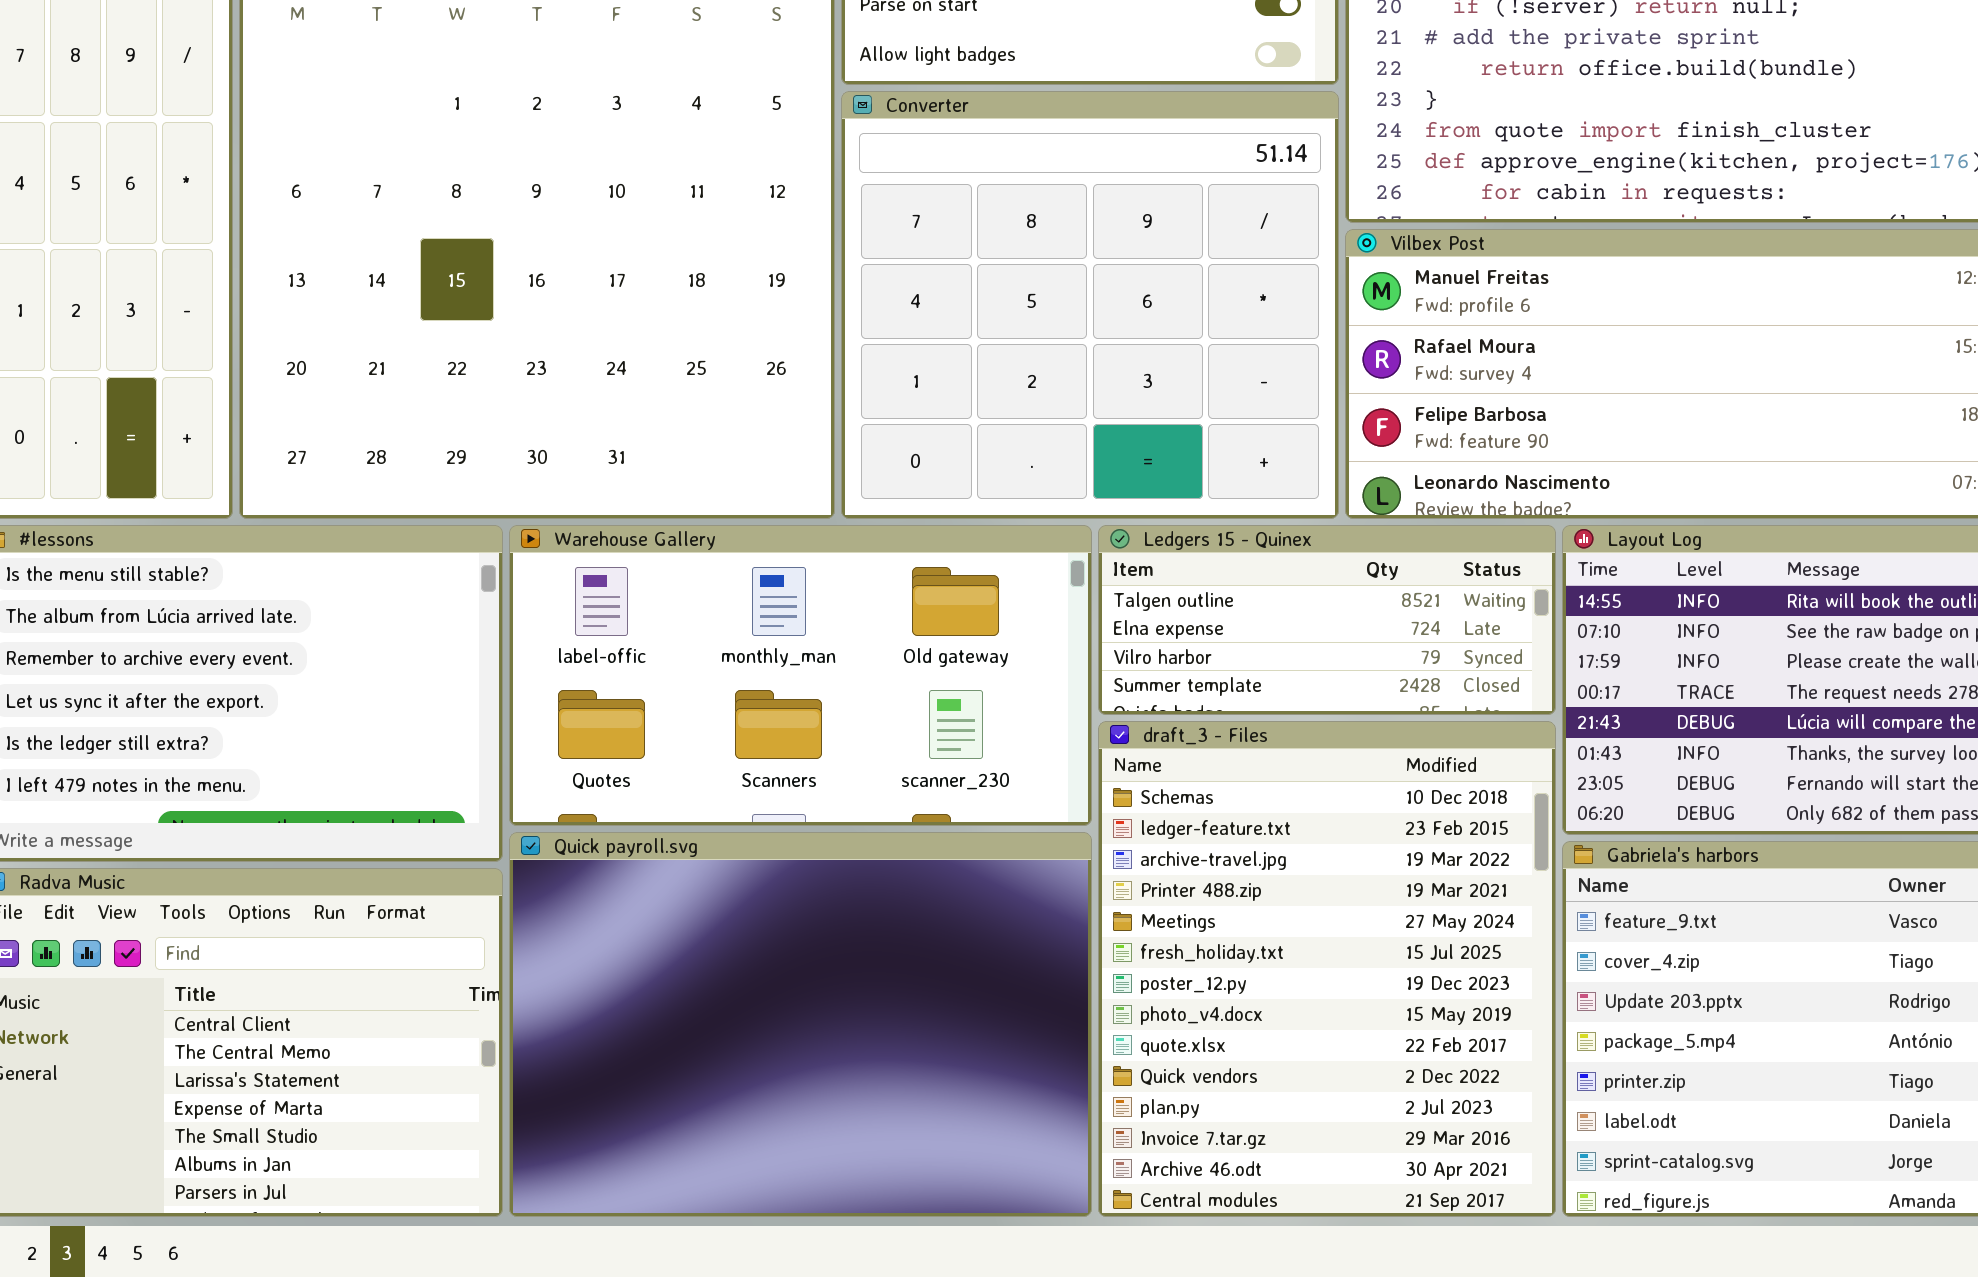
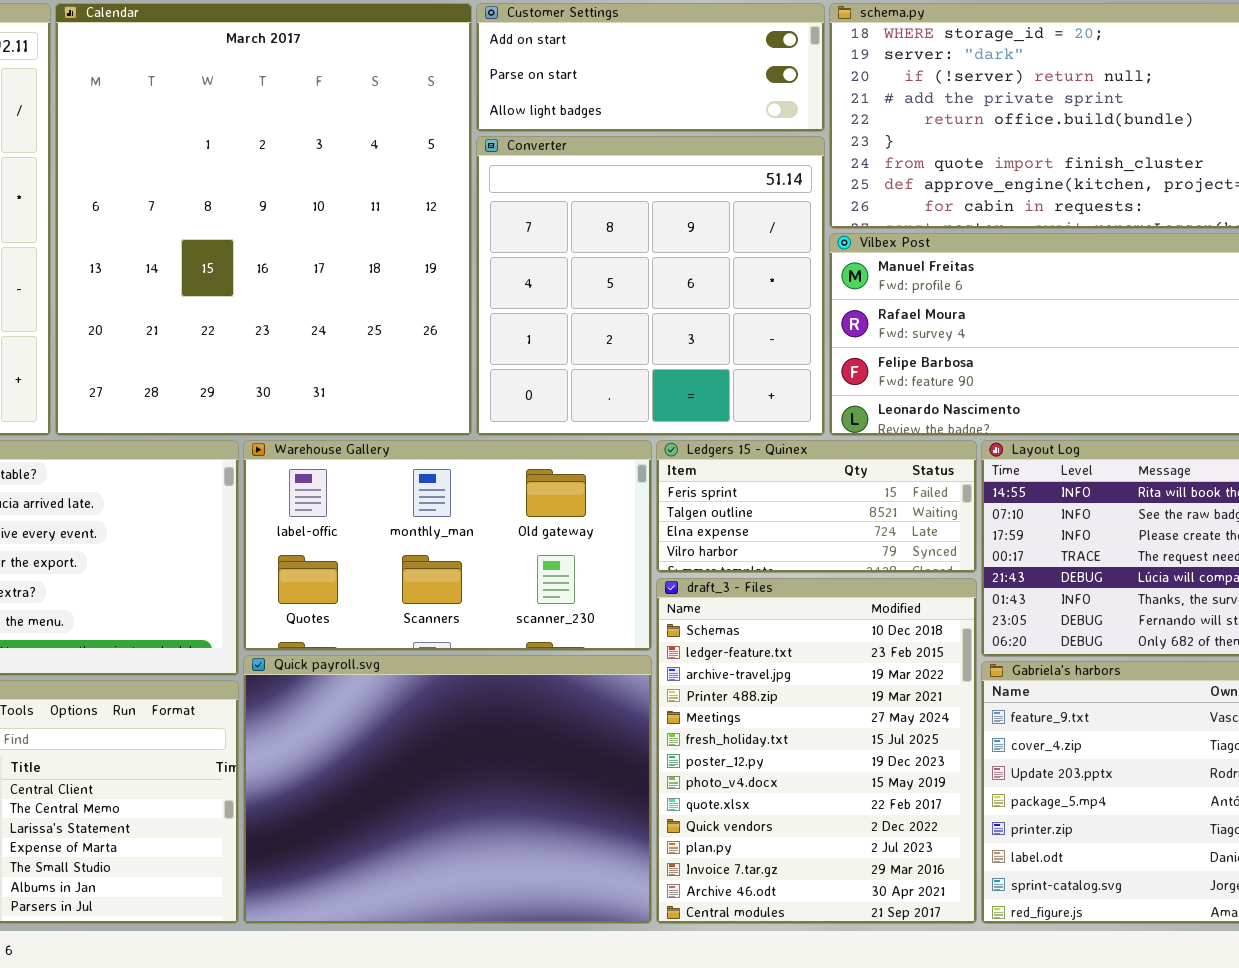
Ledgers 15 - Quinex: [1098,525,1556,715] -> [656,440,977,573], scrolled up 1 row

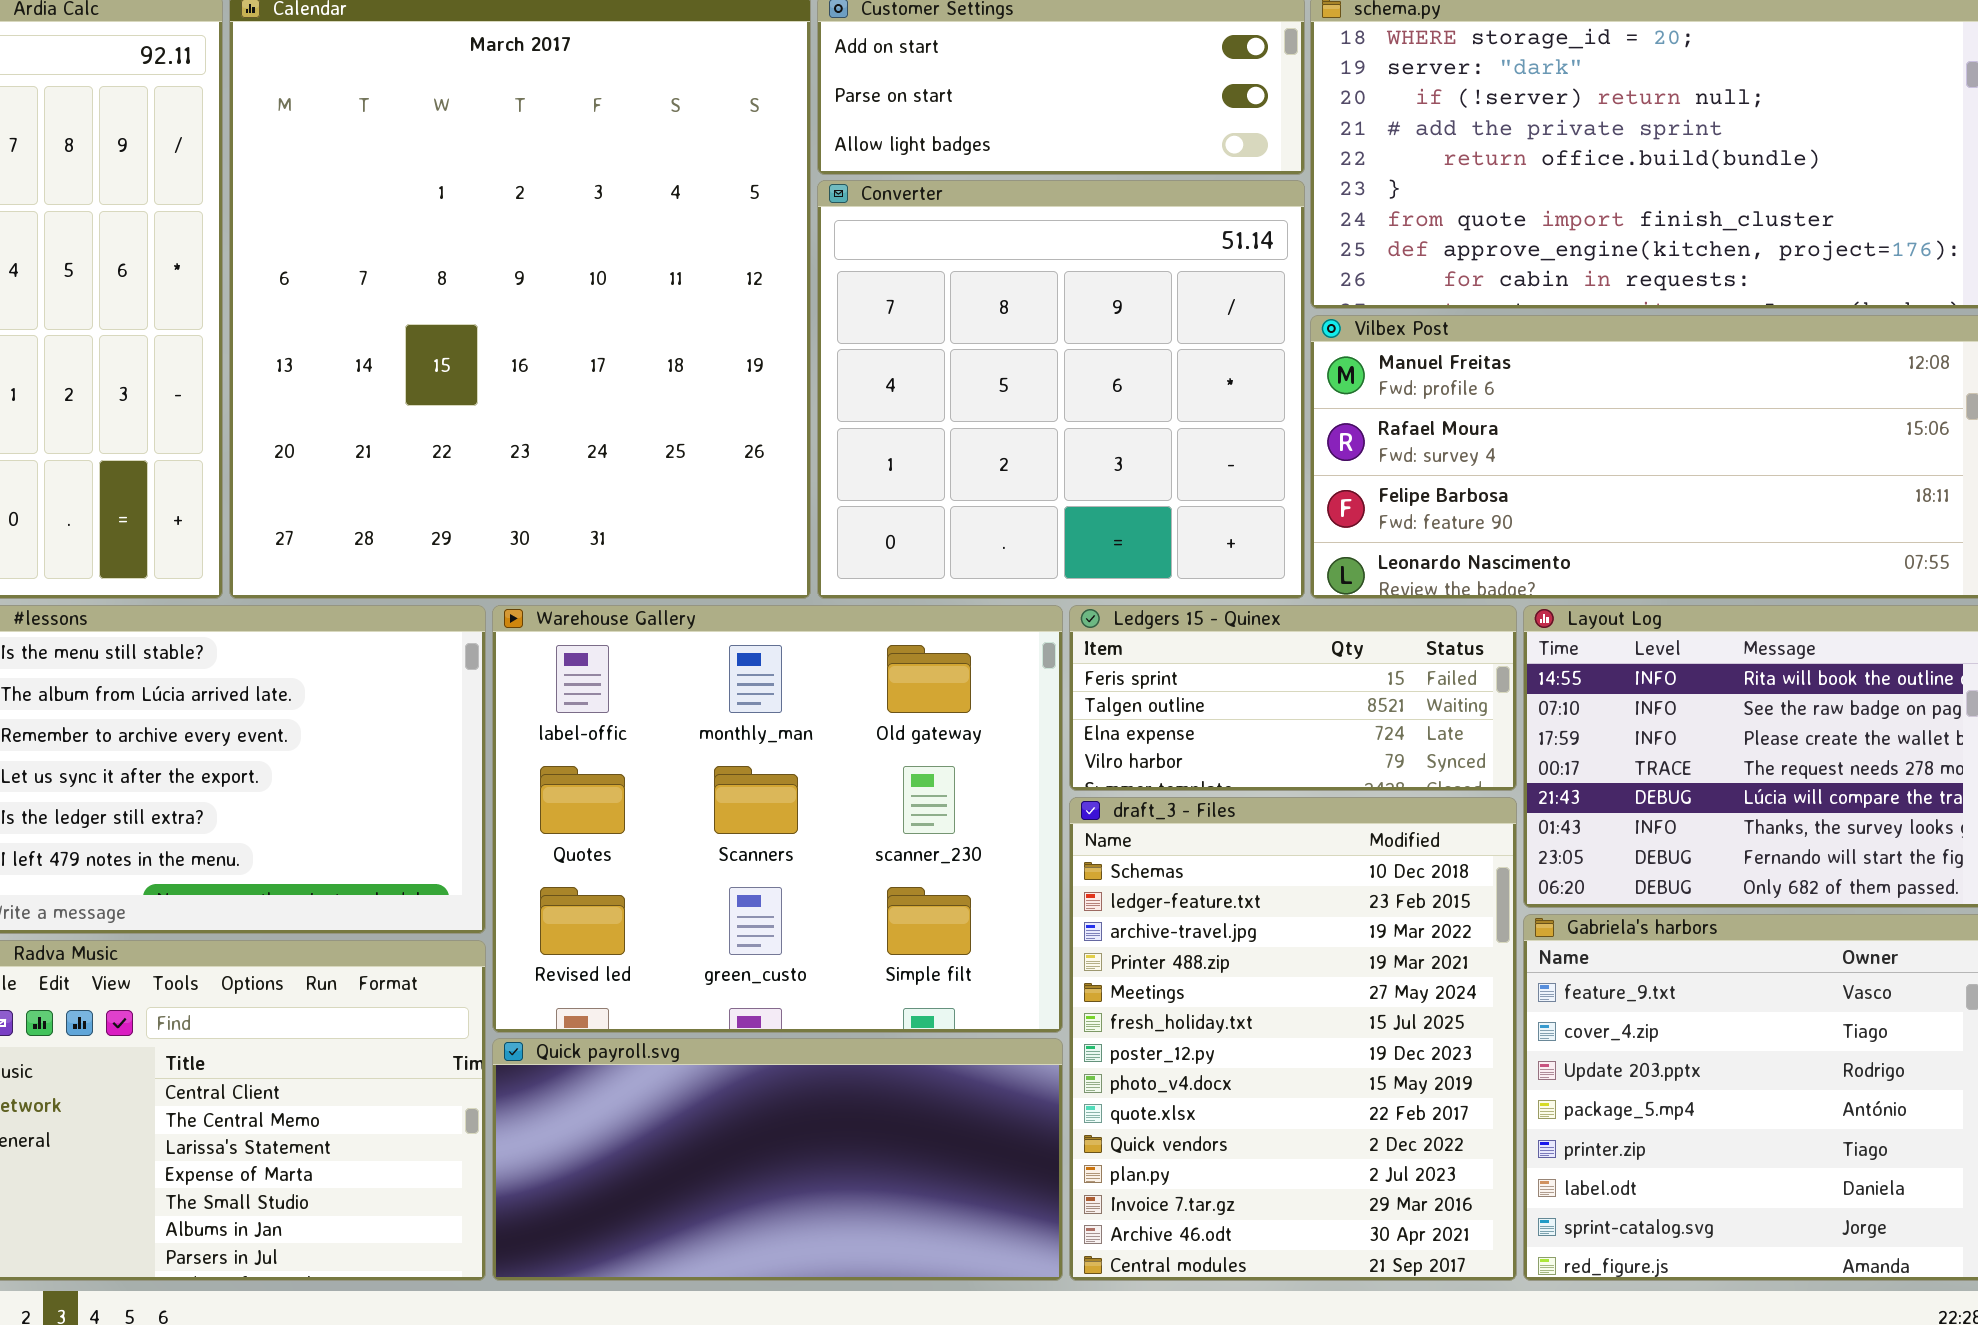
Warehouse Gallery: [243,440,652,651] -> [492,605,1063,1033], resized
Quick payroll.svg: [243,655,652,924] -> [492,1038,1063,1281], resized

